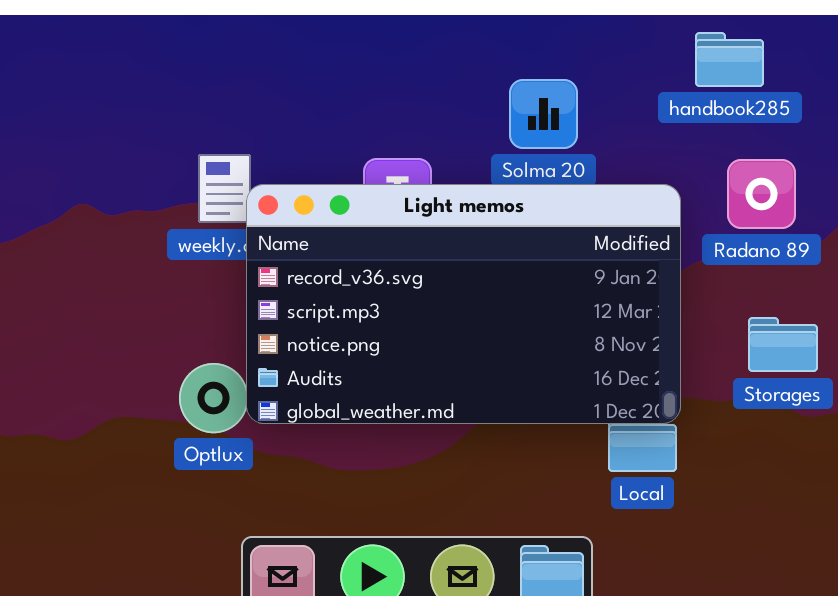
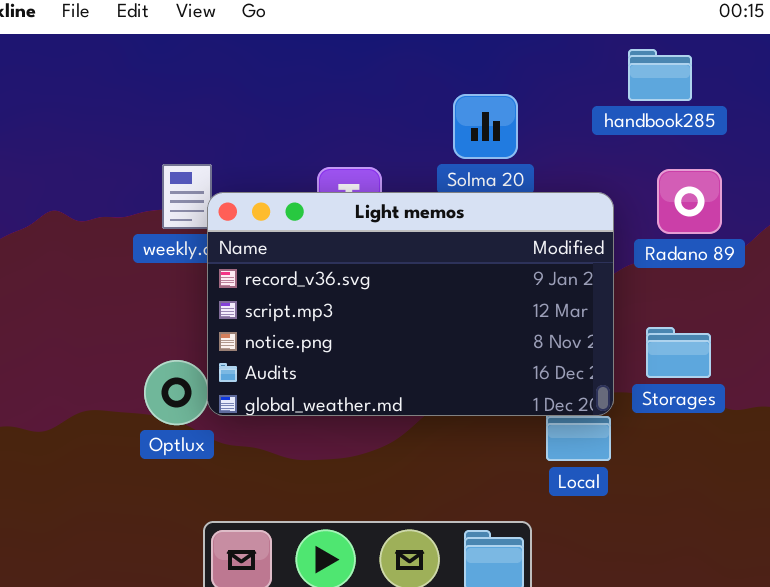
Storages: [748,317,818,372] -> [646,327,711,378], moved

